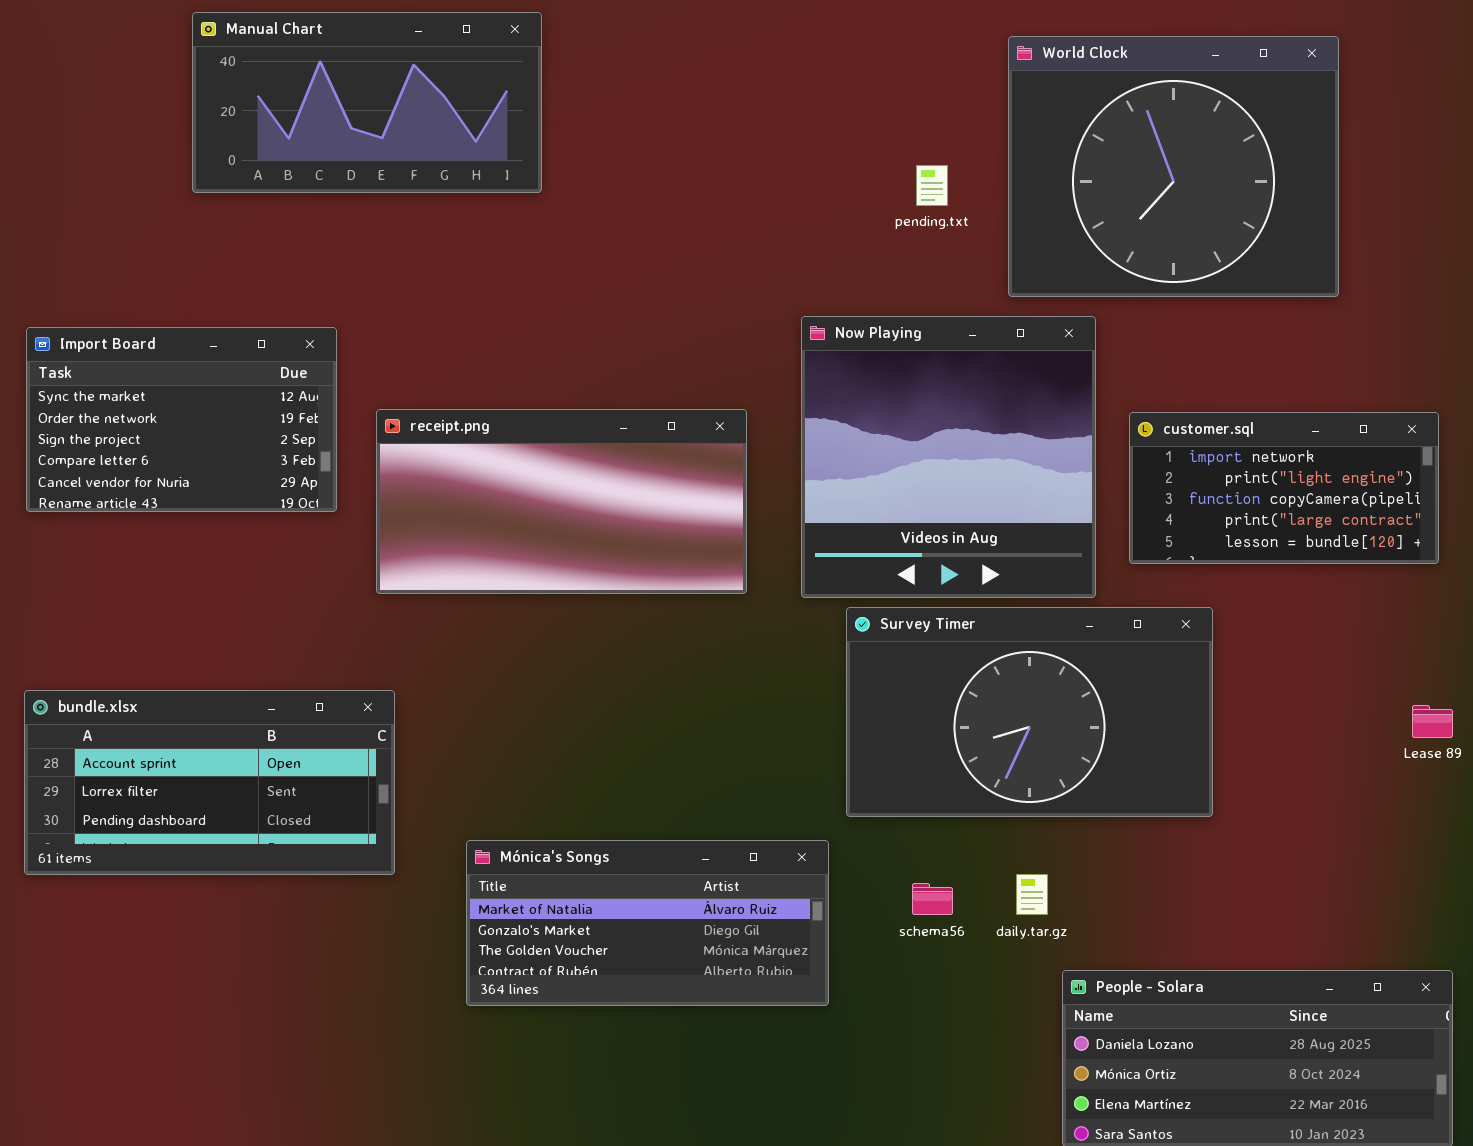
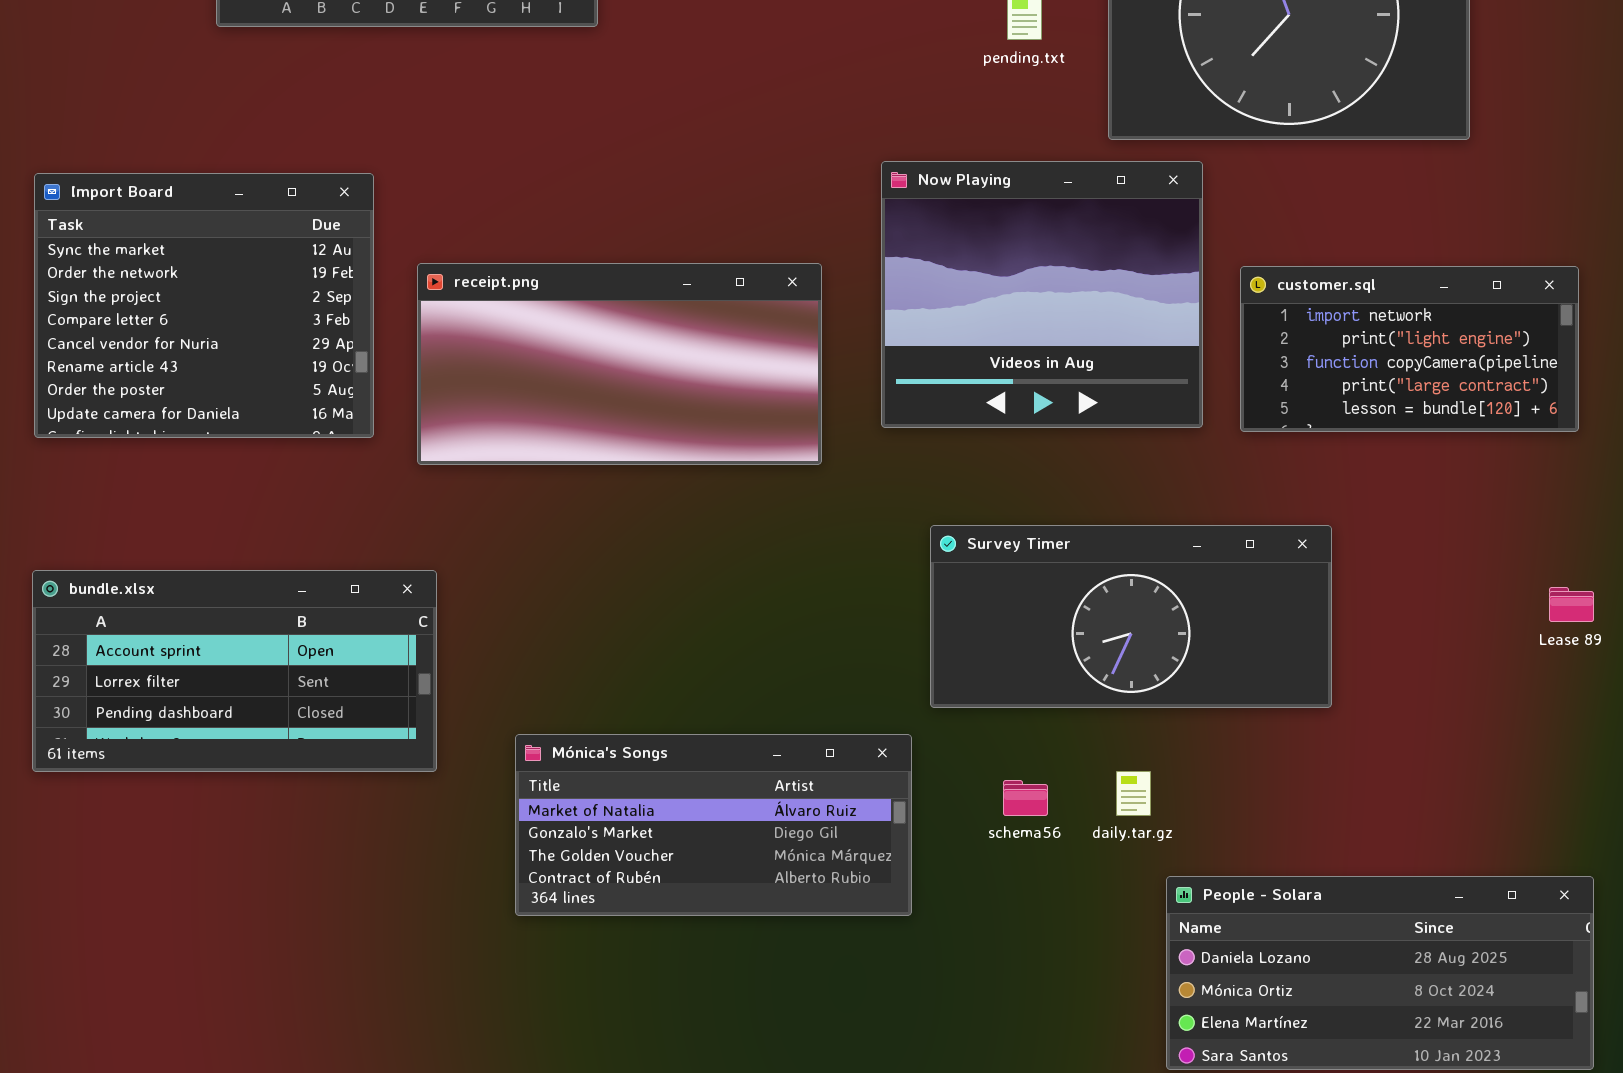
Now Playing: [801,316,1096,598] -> [881,161,1203,428], resized
Import Board: [26,327,337,512] -> [34,173,374,438], resized
Survey Timer: [846,607,1213,817] -> [930,525,1332,708], resized

